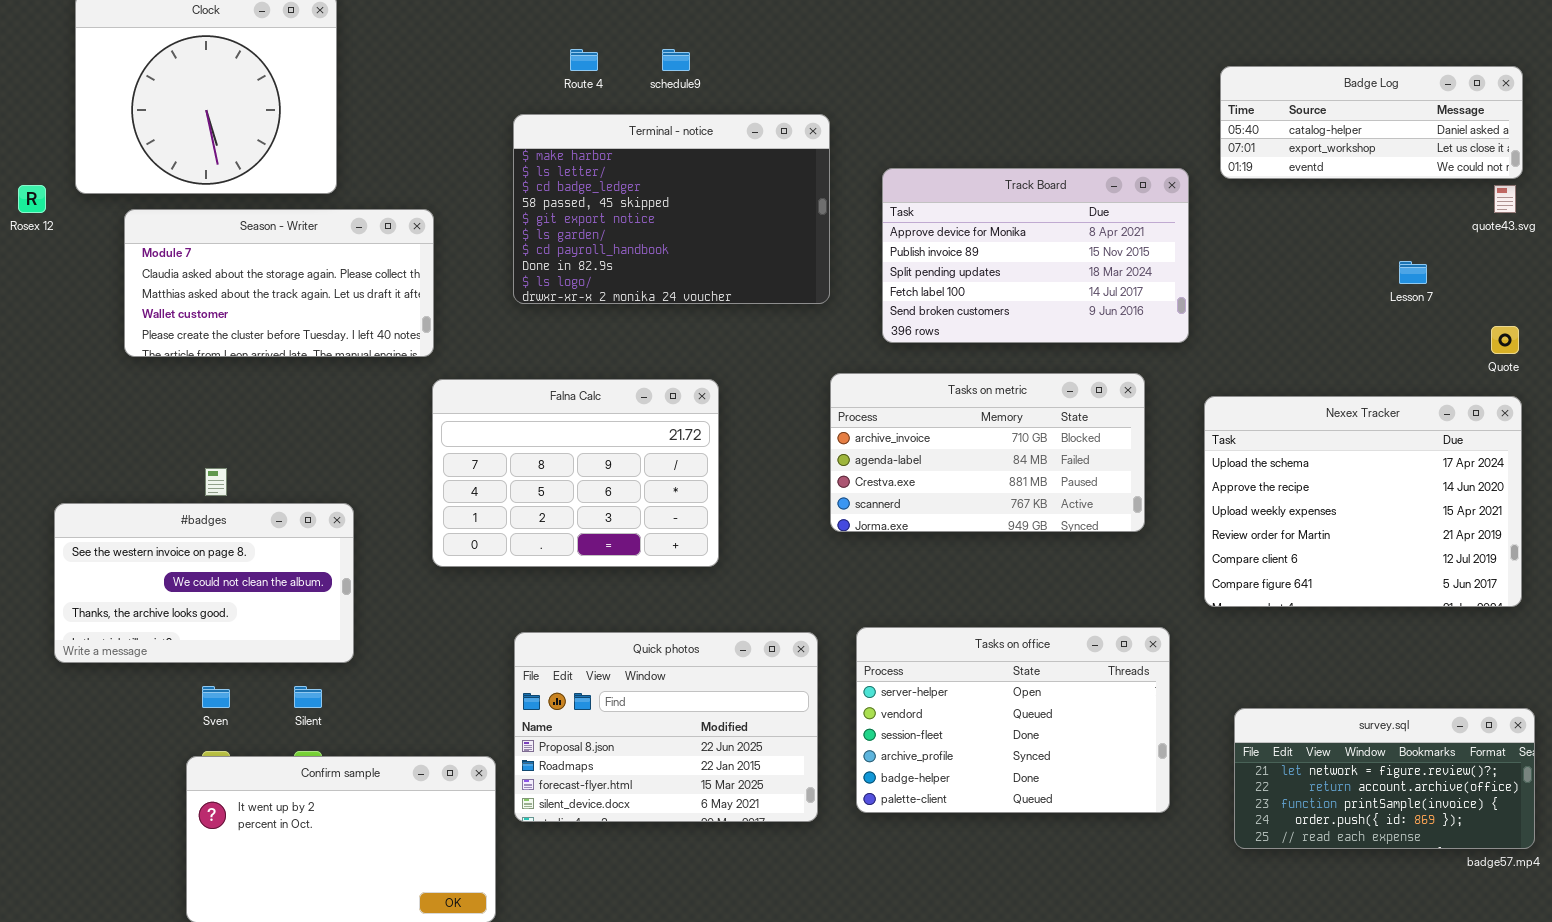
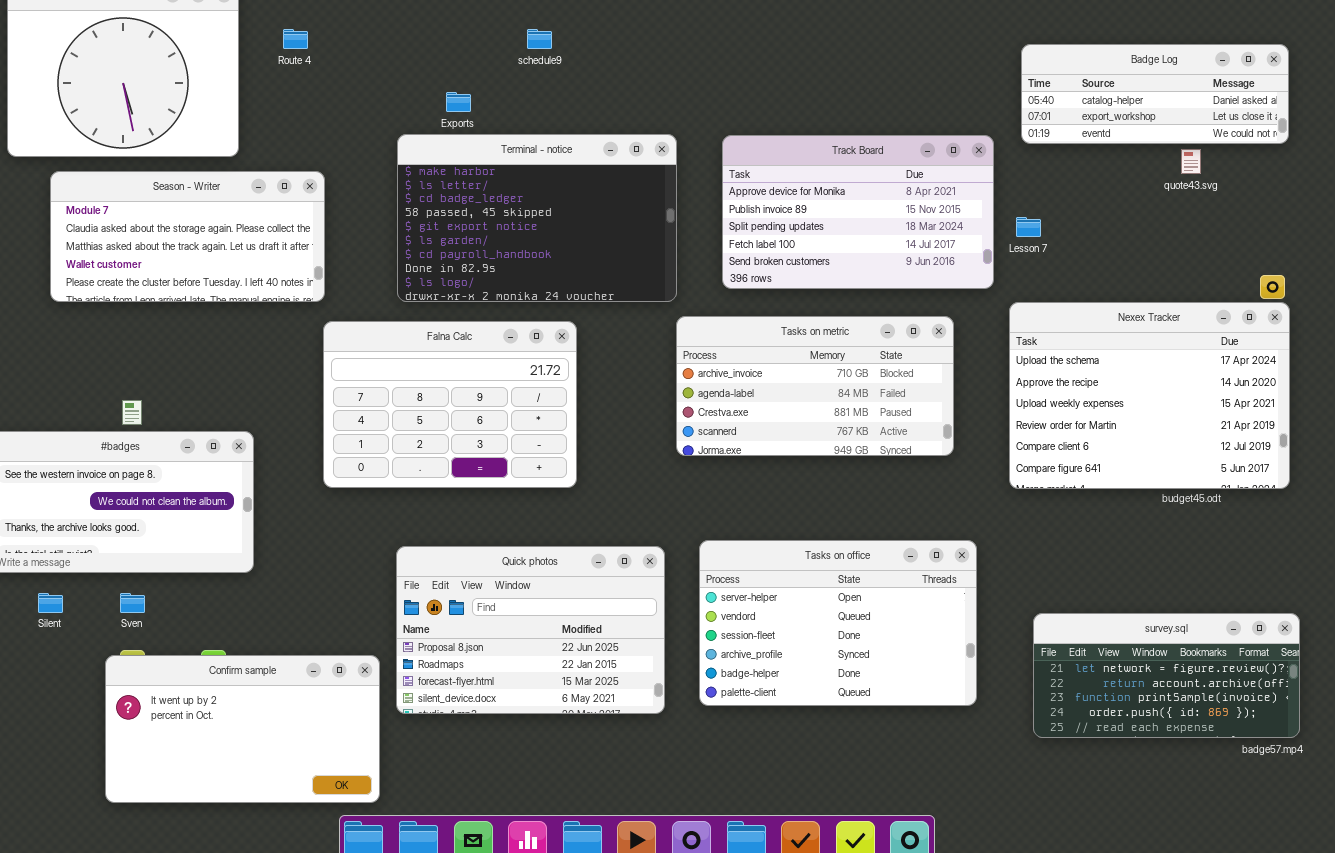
Route 4: [570,49,598,71] -> [283,29,308,49], moved
Terminal - notice: [513,114,830,304] -> [397,134,677,302], moved
quote43.svg: [1494,185,1516,213] -> [1181,149,1201,174], moved
Lesson 7: [1399,261,1427,284] -> [1016,217,1041,237], moved
Nexex Tracker: [1204,396,1522,607] -> [1009,302,1290,489], moved
Silent: [294,686,322,708] -> [38,593,63,613], moved

